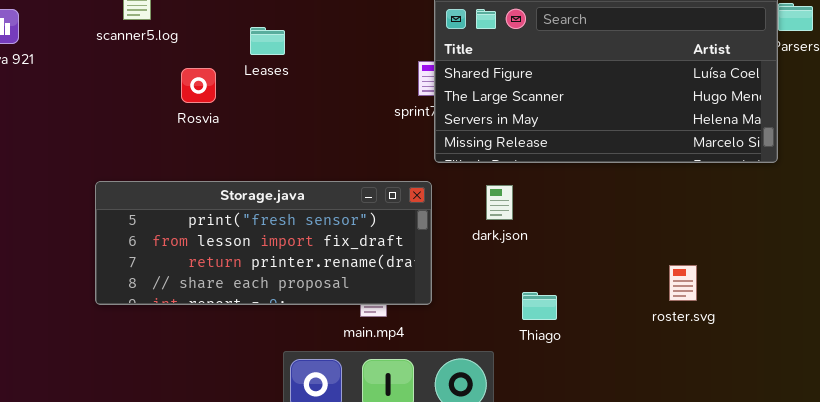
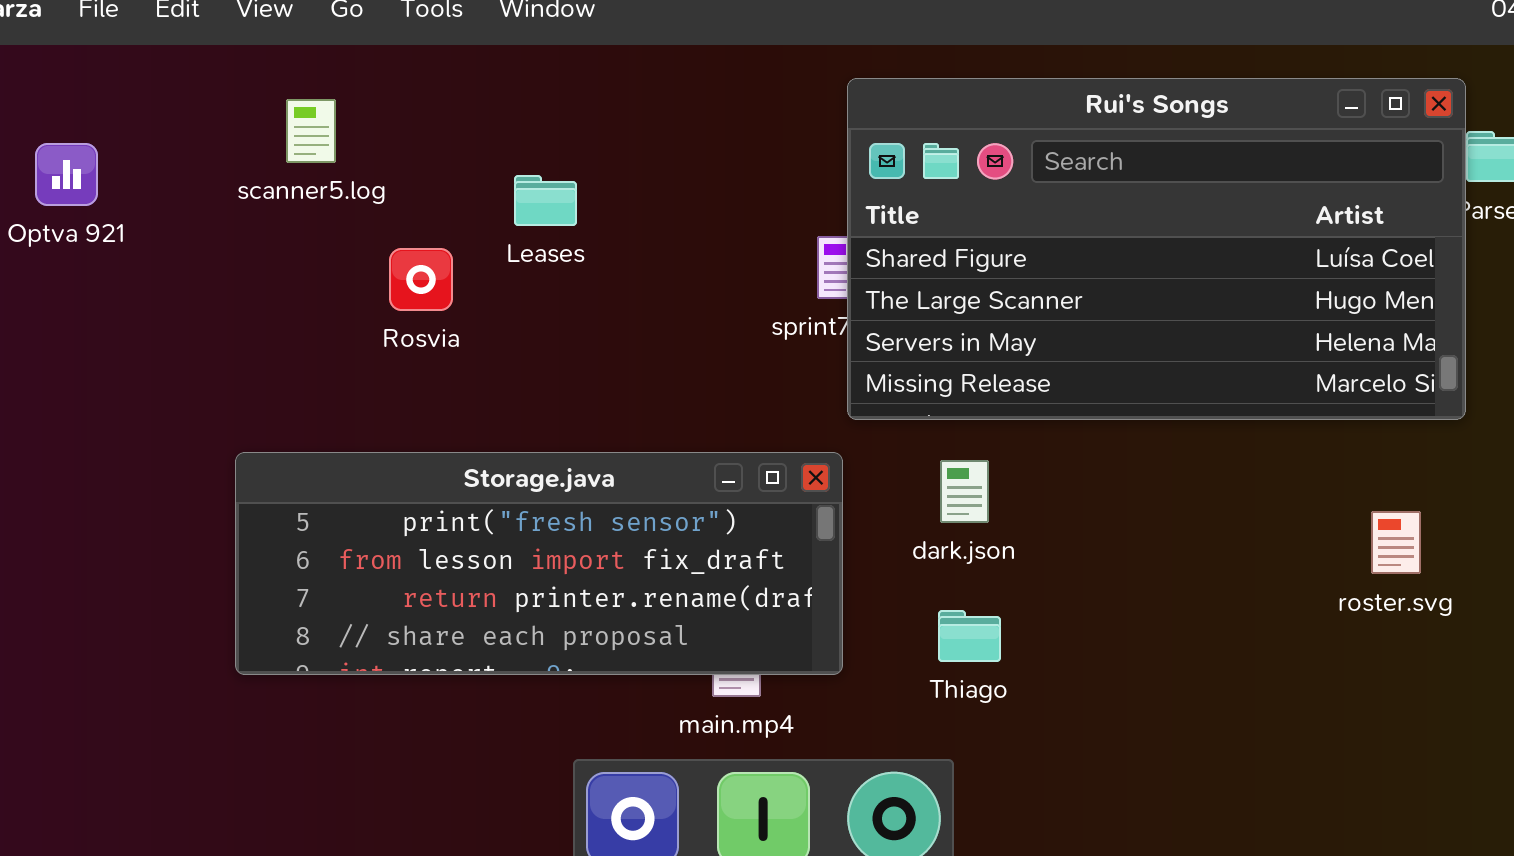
roster.svg: [669,265,697,301] -> [1371,511,1421,574], moved
Thiago: [522,292,557,320] -> [938,610,1001,662], moved

